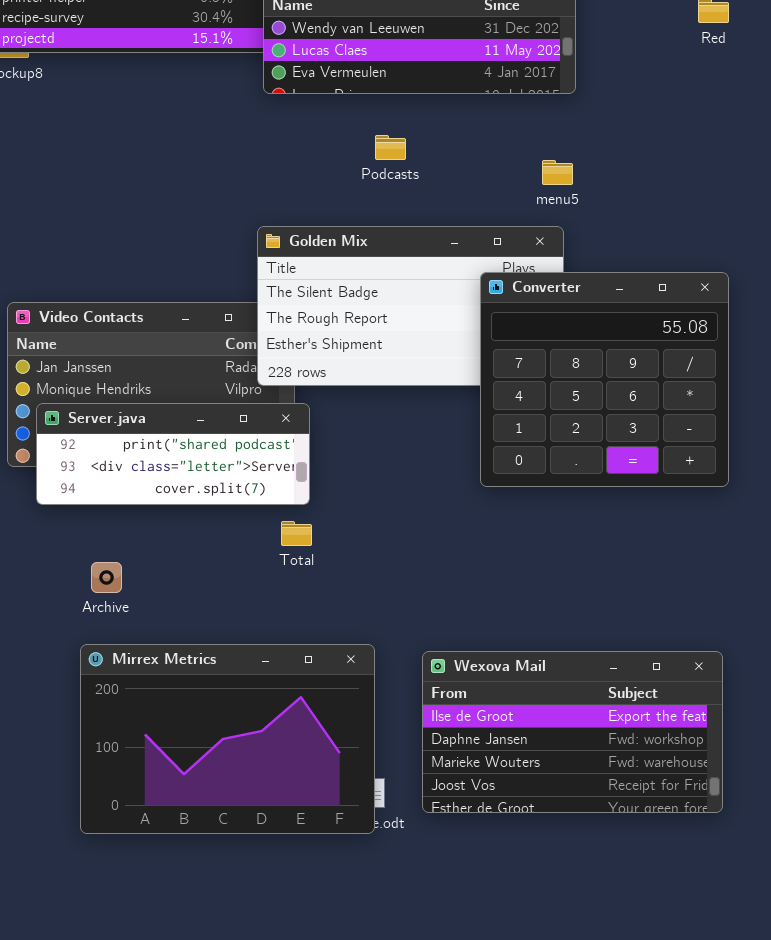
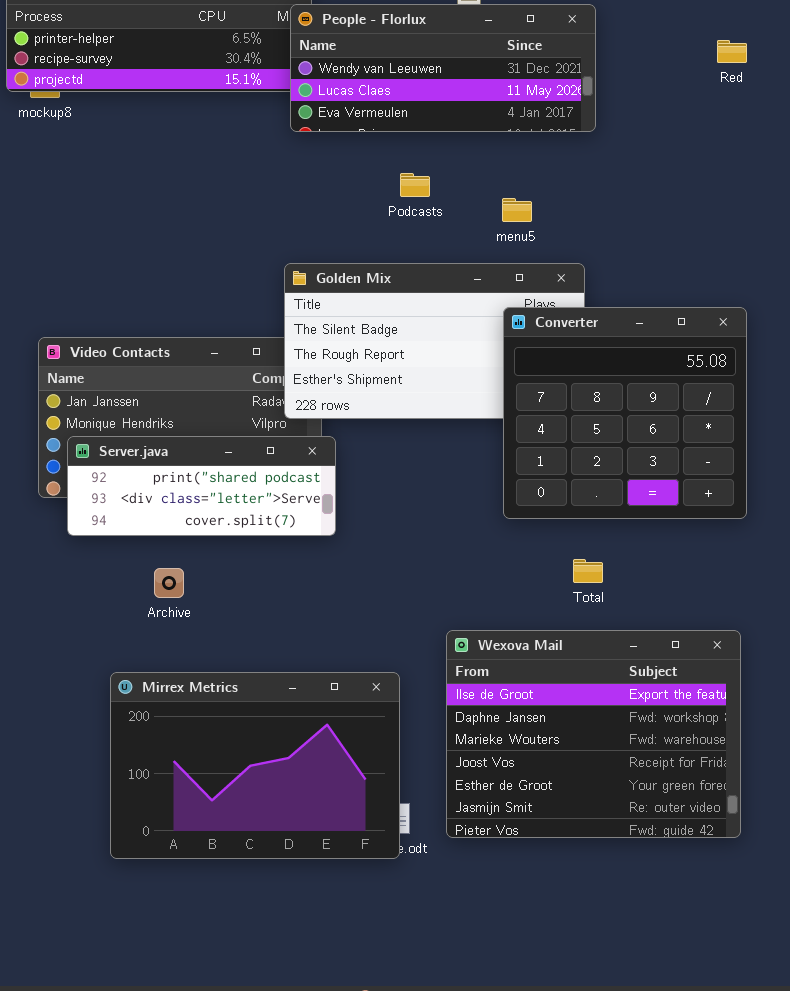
menu5: [542,160,573,185] -> [502,198,532,222], moved
Total: [281,521,312,546] -> [573,559,603,583], moved
Archive: [91,562,122,593] -> [154,568,184,598], moved
Wexova Mail: [422,651,723,813] -> [446,630,741,838], resized

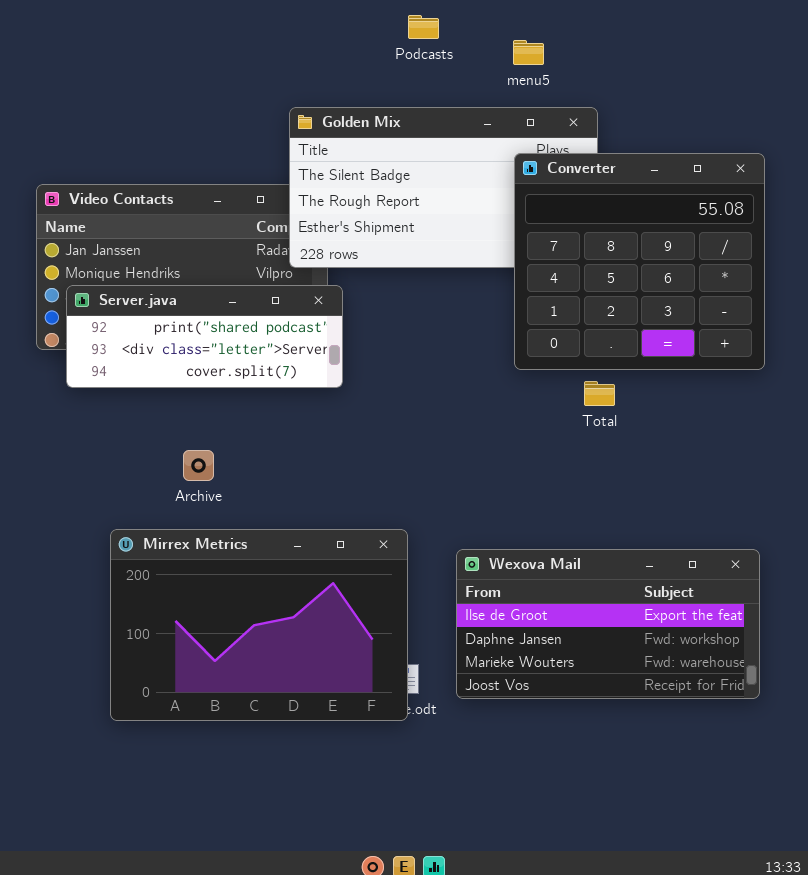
Total: [573,559,603,583] -> [584,381,615,406], moved
Archive: [154,568,184,598] -> [183,450,214,481], moved
Wexova Mail: [446,630,741,838] -> [456,549,760,699], resized

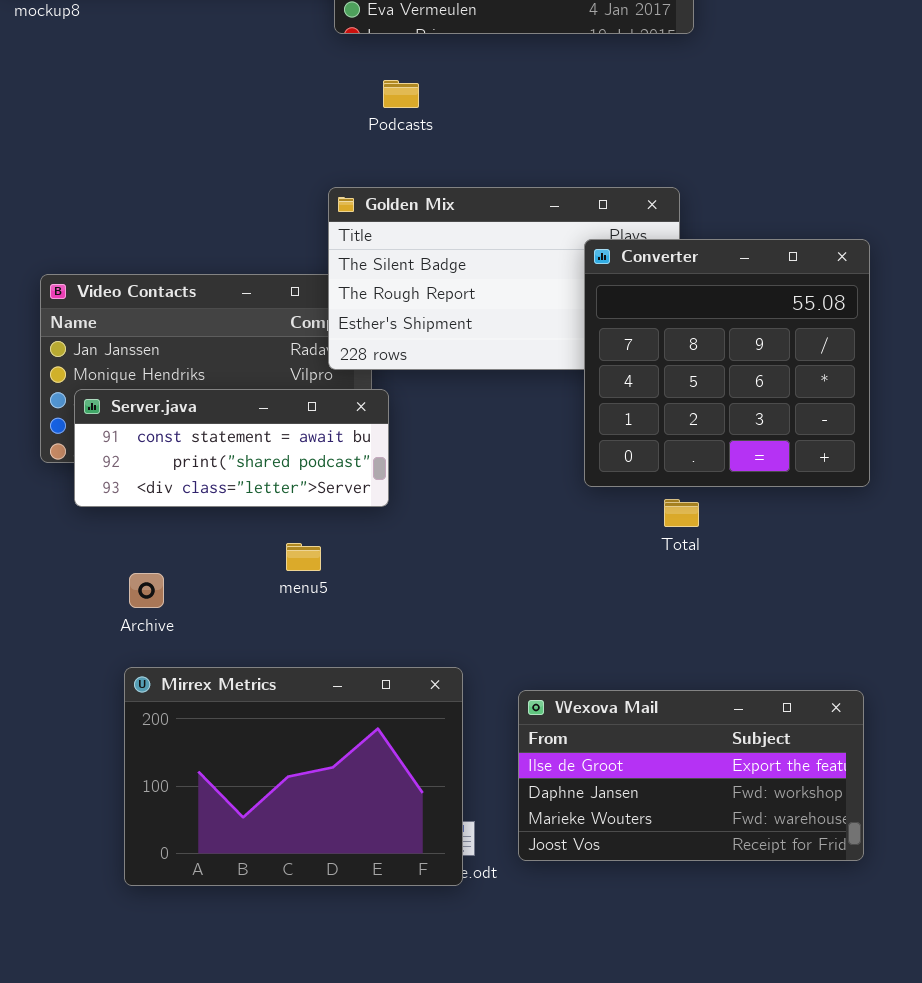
Podcasts: [408,15,439,39] -> [383,80,419,108], moved
menu5: [513,40,544,65] -> [286,543,321,571], moved
Server.java: [66,285,343,388] -> [74,389,389,507], scrolled up 1 row
Archive: [183,450,214,481] -> [129,573,164,608], moved

